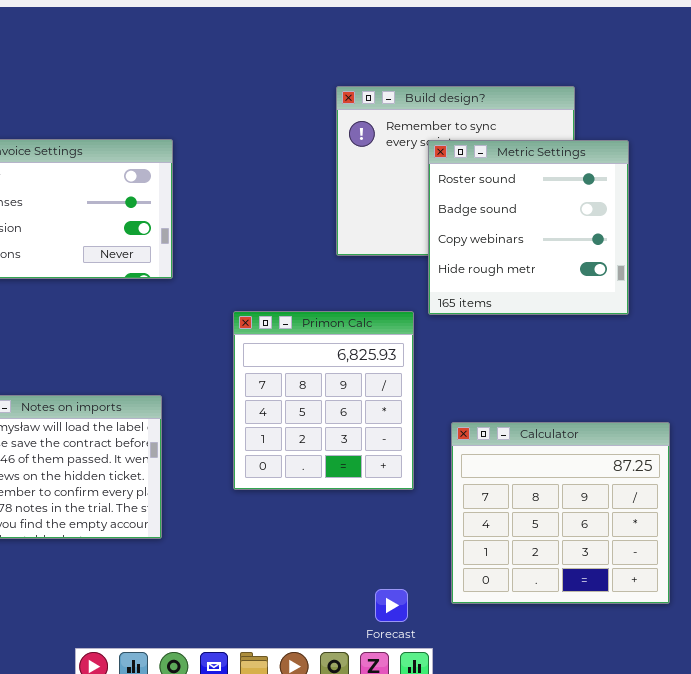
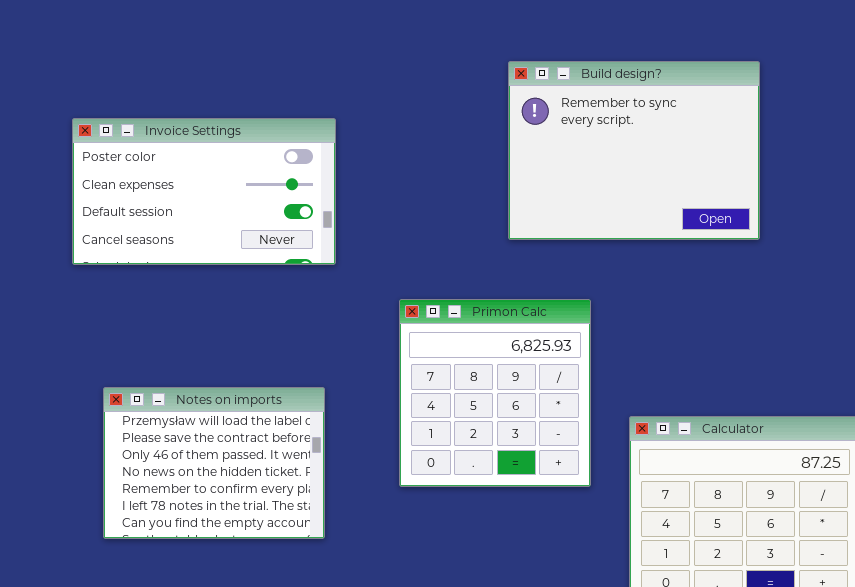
Metric Settings: [428,140,629,315] -> none, closed

